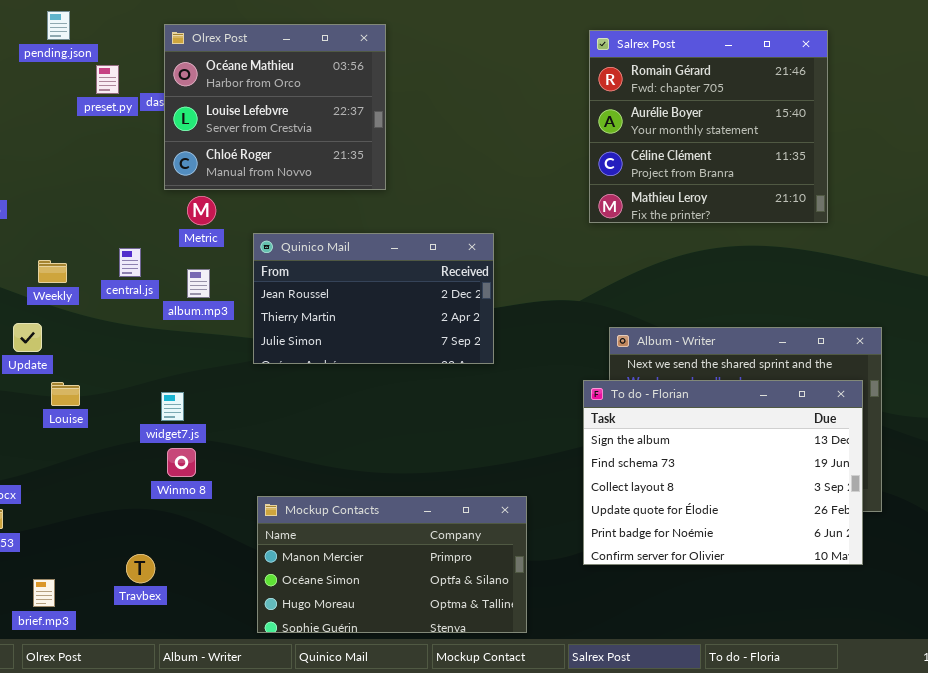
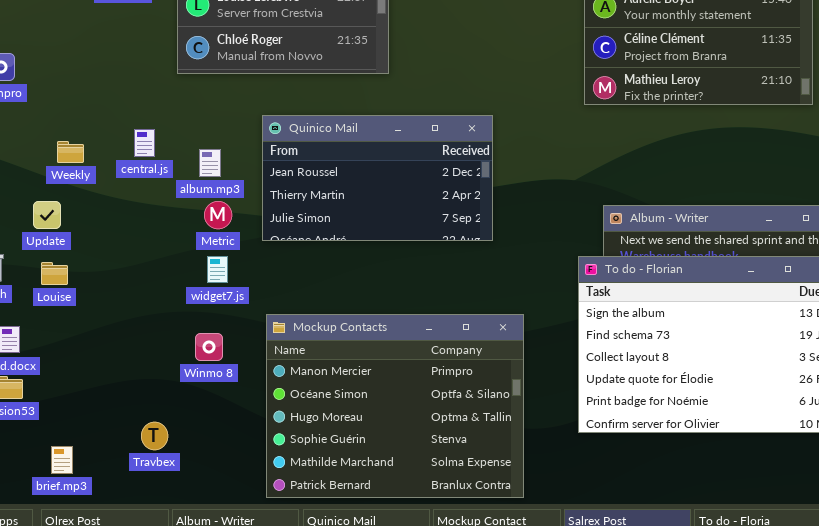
Metric: [187,196,216,225] -> [204,201,232,229], moved
Louise: [51,382,80,406] -> [41,262,68,285], moved
widget7.js: [161,392,184,421] -> [207,256,228,283], moved
Winmo 8: [167,448,196,477] -> [195,333,223,361], moved
Mockup Contacts: [257,496,527,633] -> [266,314,524,498], resized

